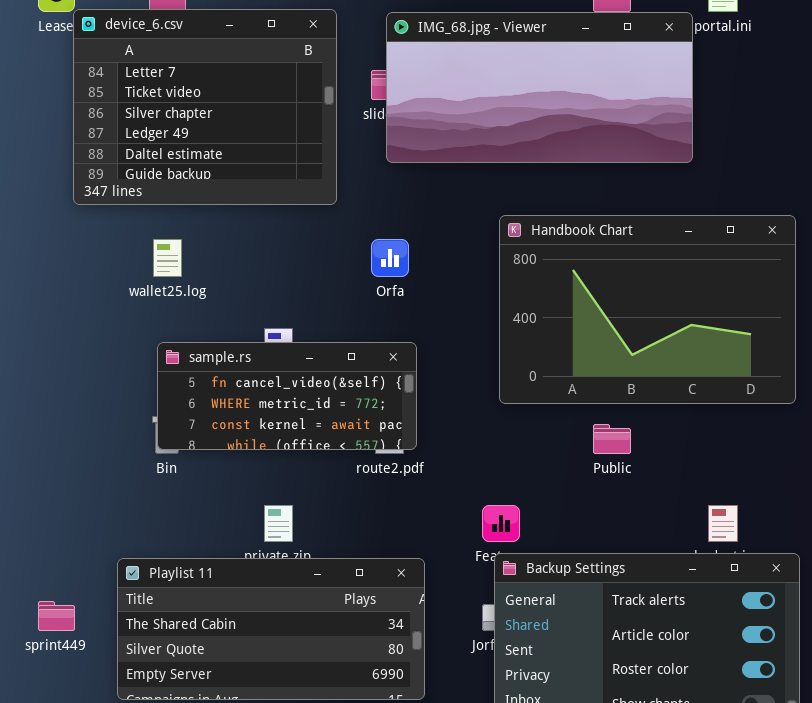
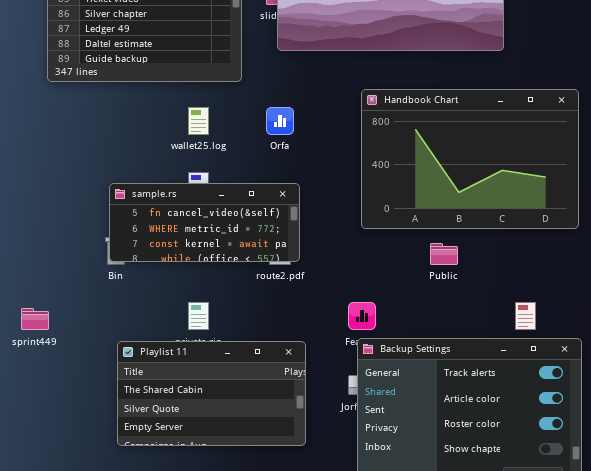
wallet25.log: [153,239,182,277] -> [188,107,209,135], moved
Playlist 11: [117,558,425,700] -> [117,341,306,446], resized
sprint449: [38,601,75,631] -> [21,308,49,330], moved

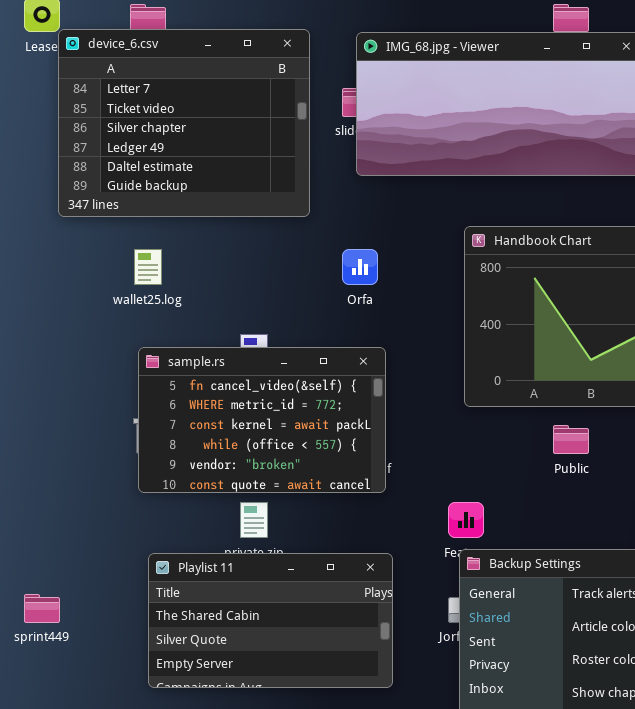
wallet25.log: [188,107,209,135] -> [134,249,162,285], moved
sample.rs: [109,183,300,262] -> [138,347,386,493], resized
sprint449: [21,308,49,330] -> [24,594,60,623], moved

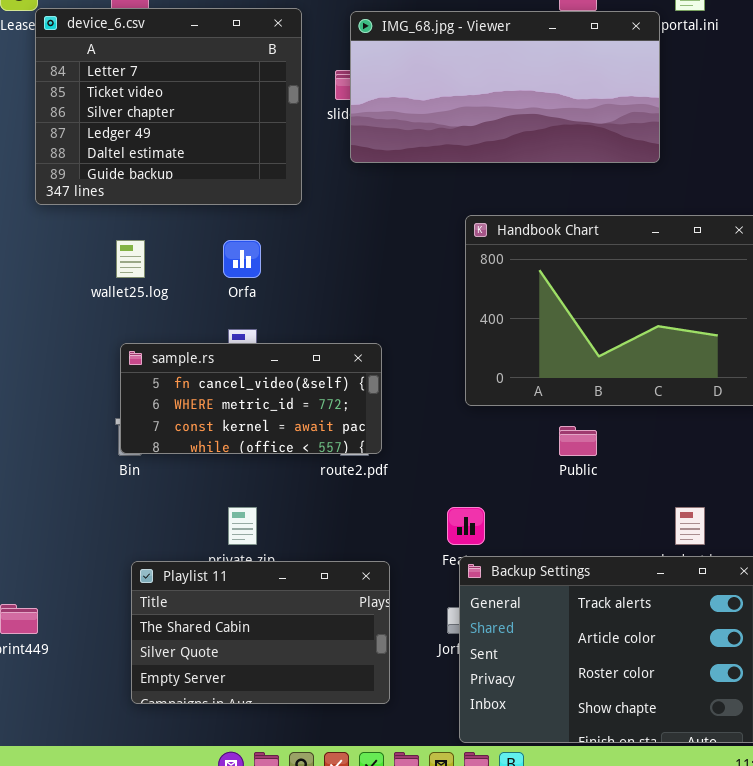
Orfa: [342,249,378,285] -> [223,240,261,278], moved
sample.rs: [138,347,386,493] -> [120,343,382,454], resized

